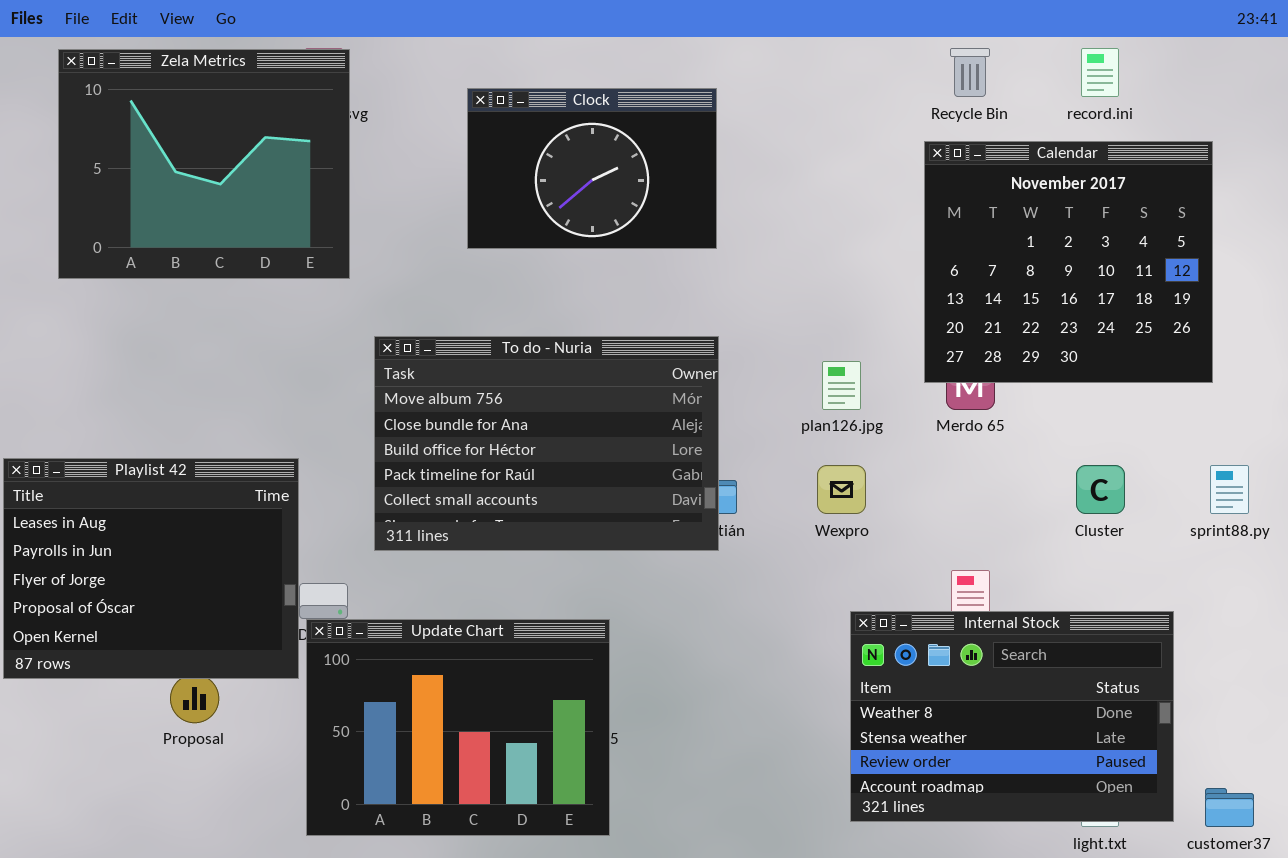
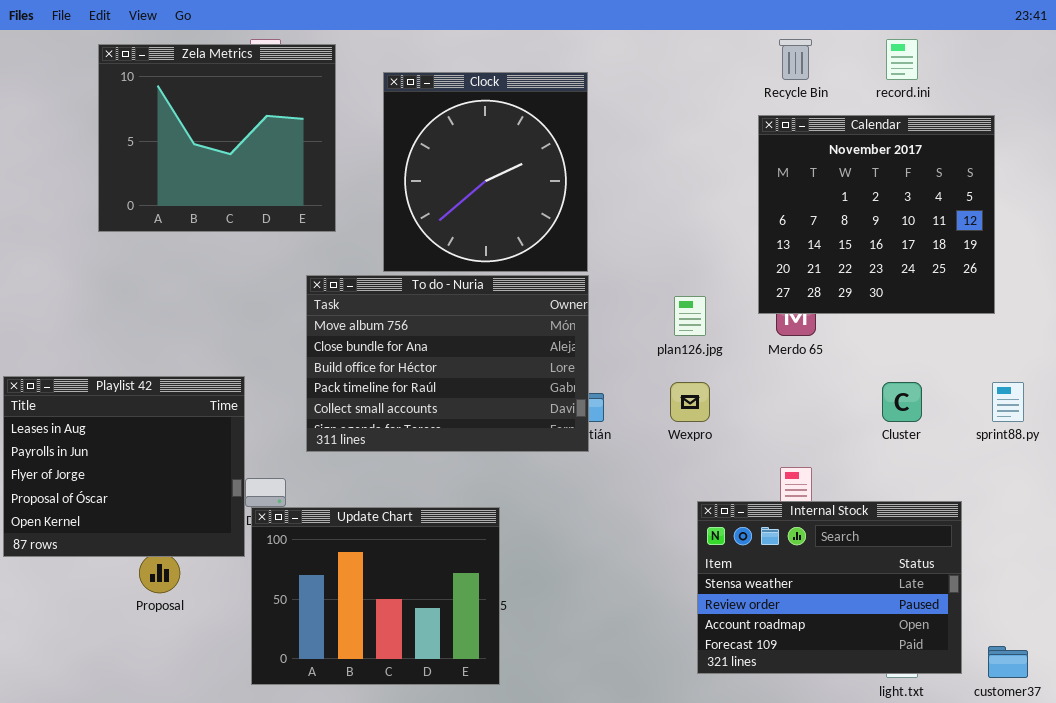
Zela Metrics: [58,49,350,279] -> [98,44,336,232], moved
Clock: [467,88,717,249] -> [383,72,588,272], resized
Internal Stock: [850,611,1174,822] -> [697,501,962,674], scrolled down 1 row

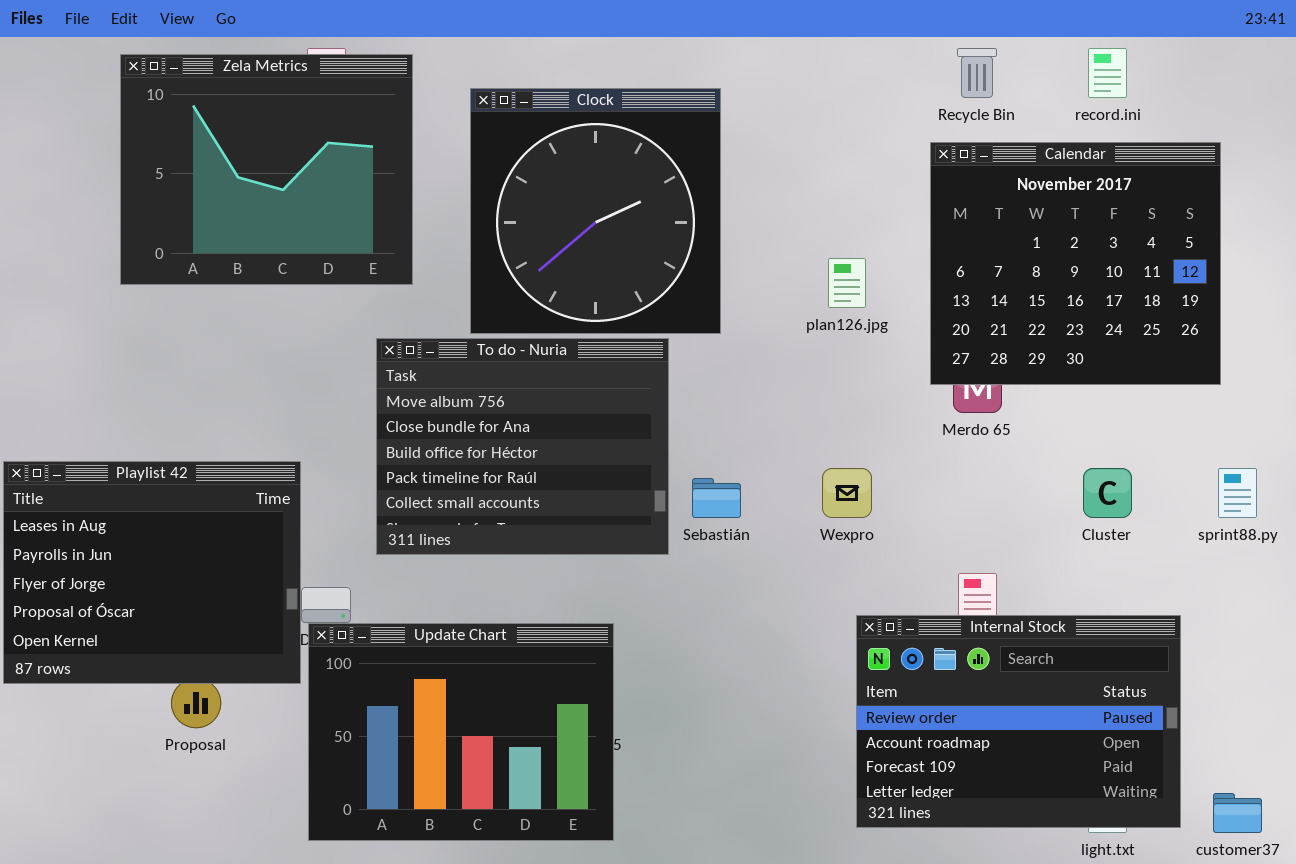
To do - Nuria: [306,275,589,452] -> [376,338,669,555], resized
plan126.jpg: [674,296,706,336] -> [828,258,866,308], moved
Internal Stock: [697,501,962,674] -> [856,615,1181,828], scrolled down 1 row

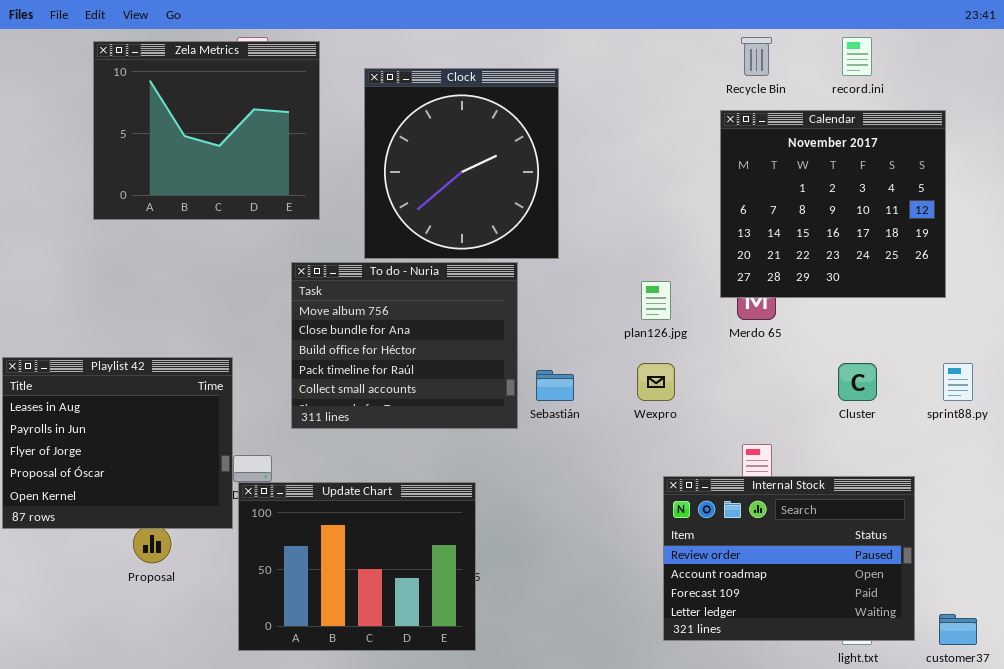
plan126.jpg: [828,258,866,308] -> [641,281,671,320], moved

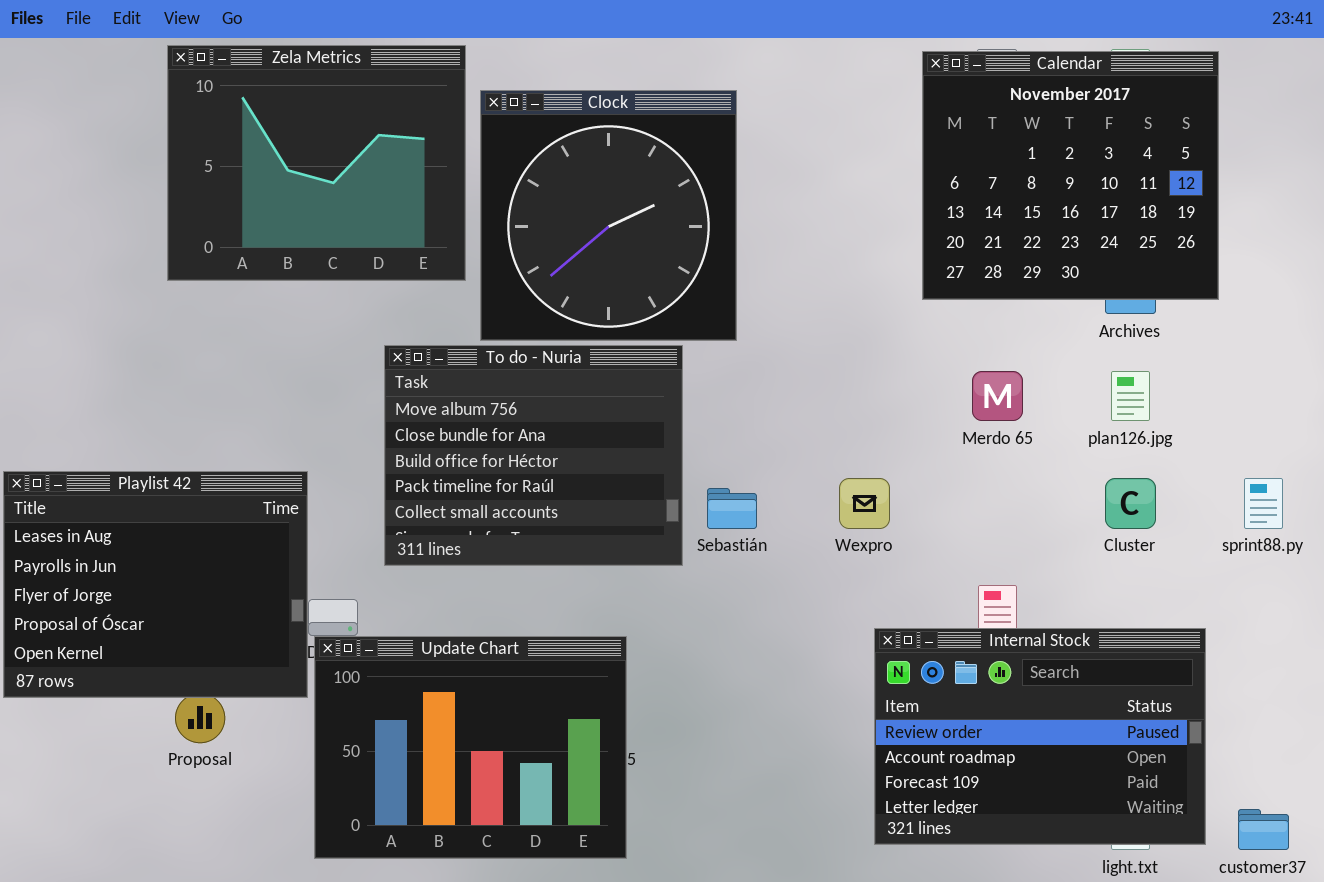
Zela Metrics: [93,41,320,220] -> [167,45,466,281], moved
Calendar: [720,110,946,298] -> [922,51,1219,300], moved
plan126.jpg: [641,281,671,320] -> [1111,371,1150,421], moved

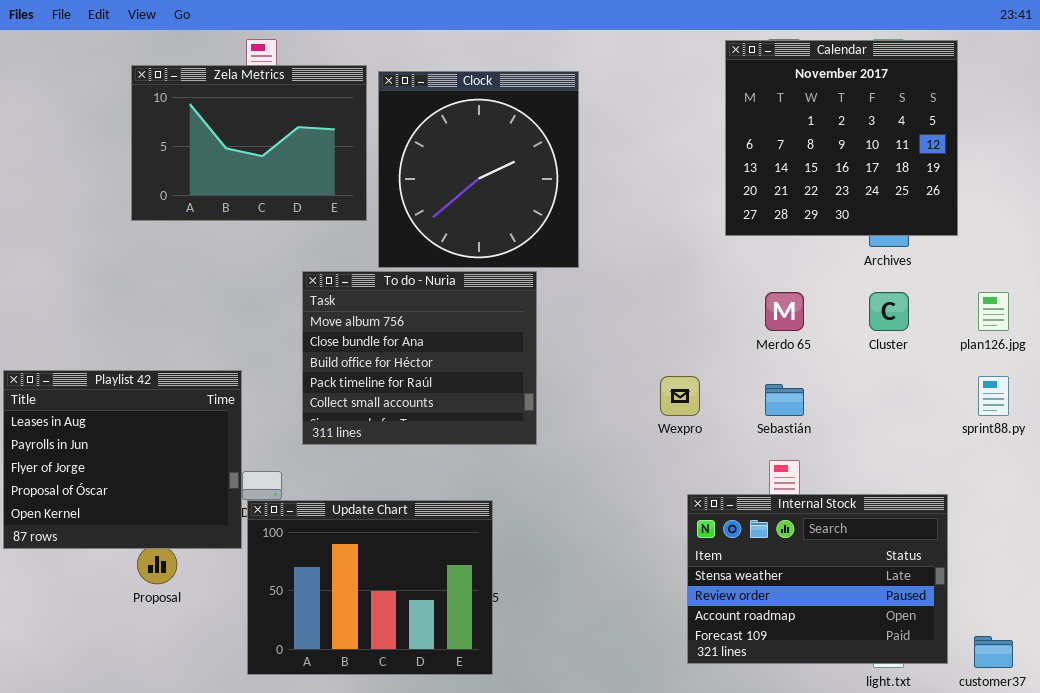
Zela Metrics: [167,45,466,281] -> [131,65,367,221], resized
plan126.jpg: [1111,371,1150,421] -> [978,292,1009,331], moved
Cluster: [1105,478,1156,529] -> [869,292,909,331], moved
Sebastián: [707,488,757,529] -> [765,384,804,416], moved
Internal Stock: [874,628,1206,845] -> [687,494,948,664], scrolled up 1 row

